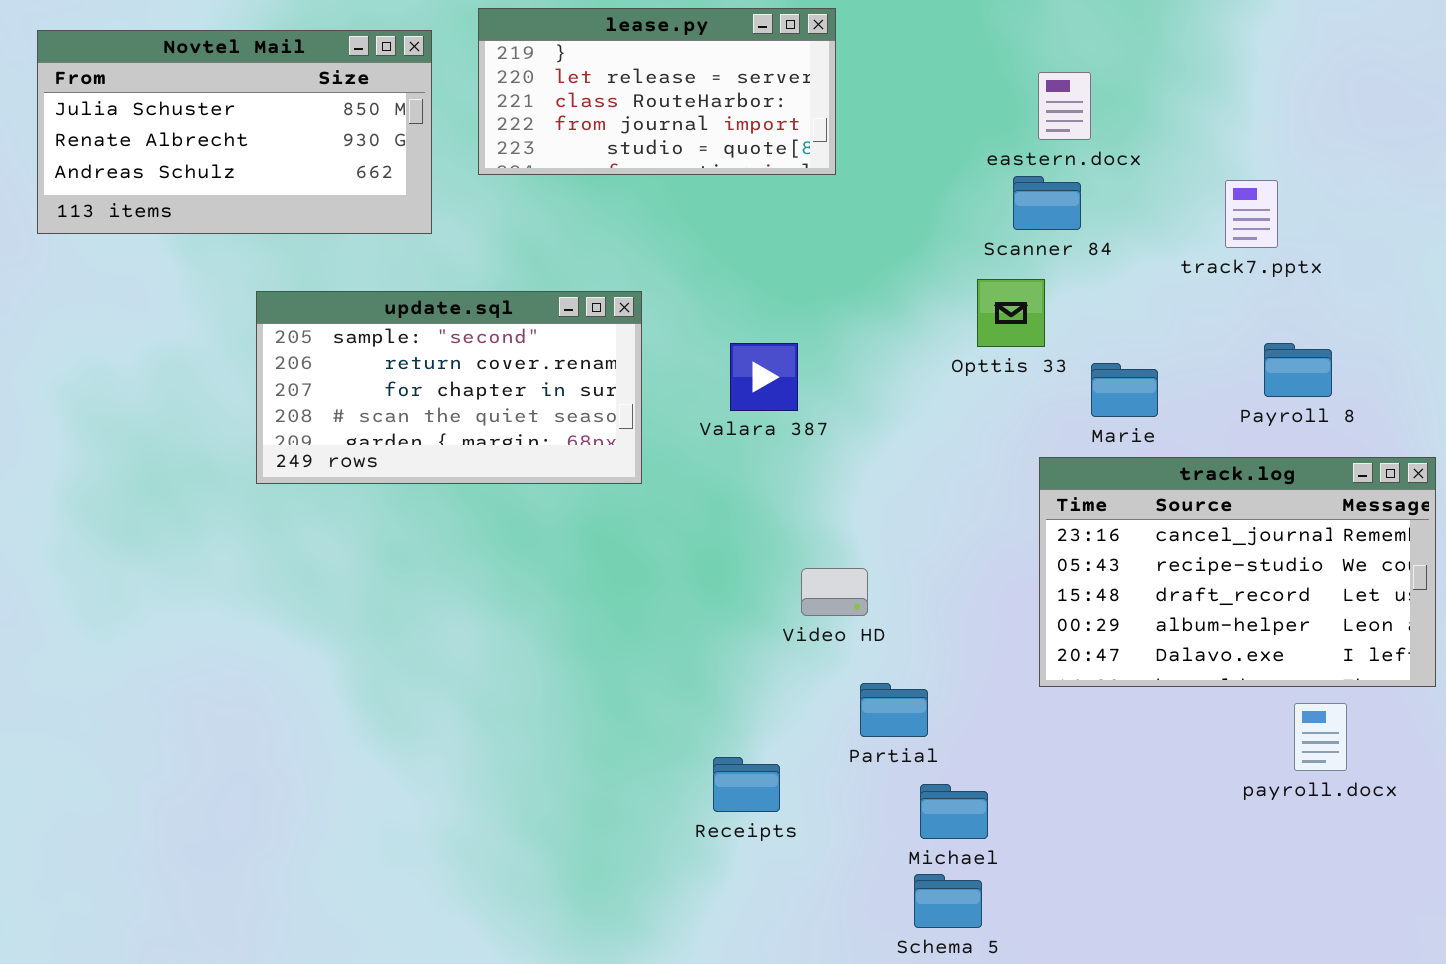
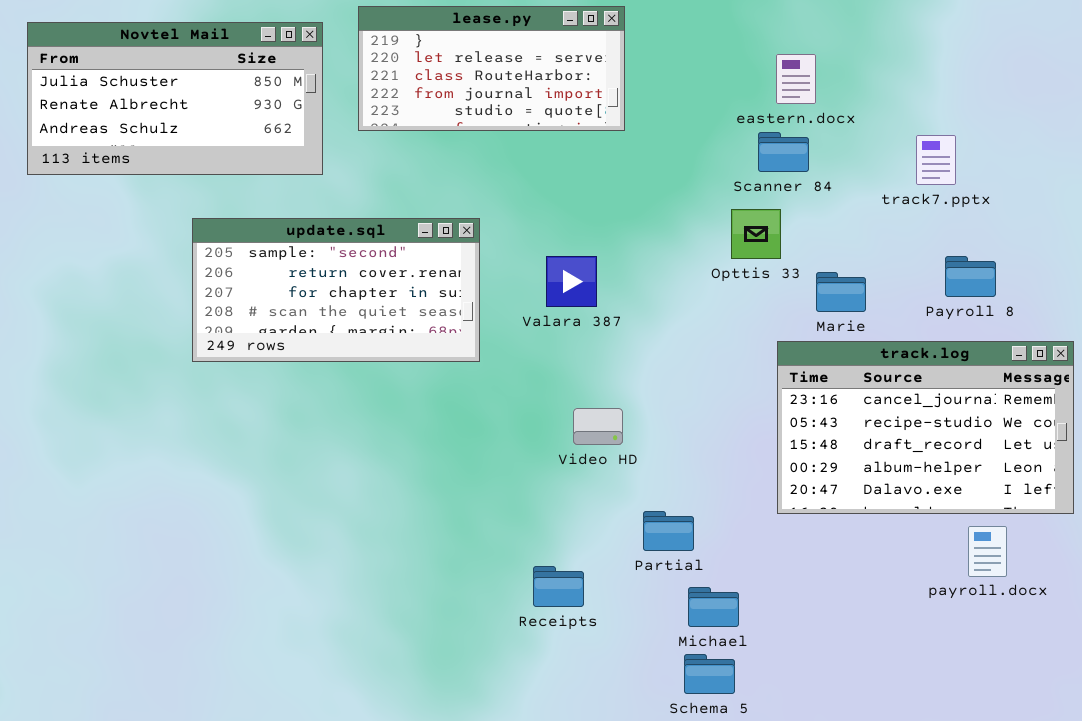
Video HD: [801,568,868,616] -> [573,408,623,445], moved

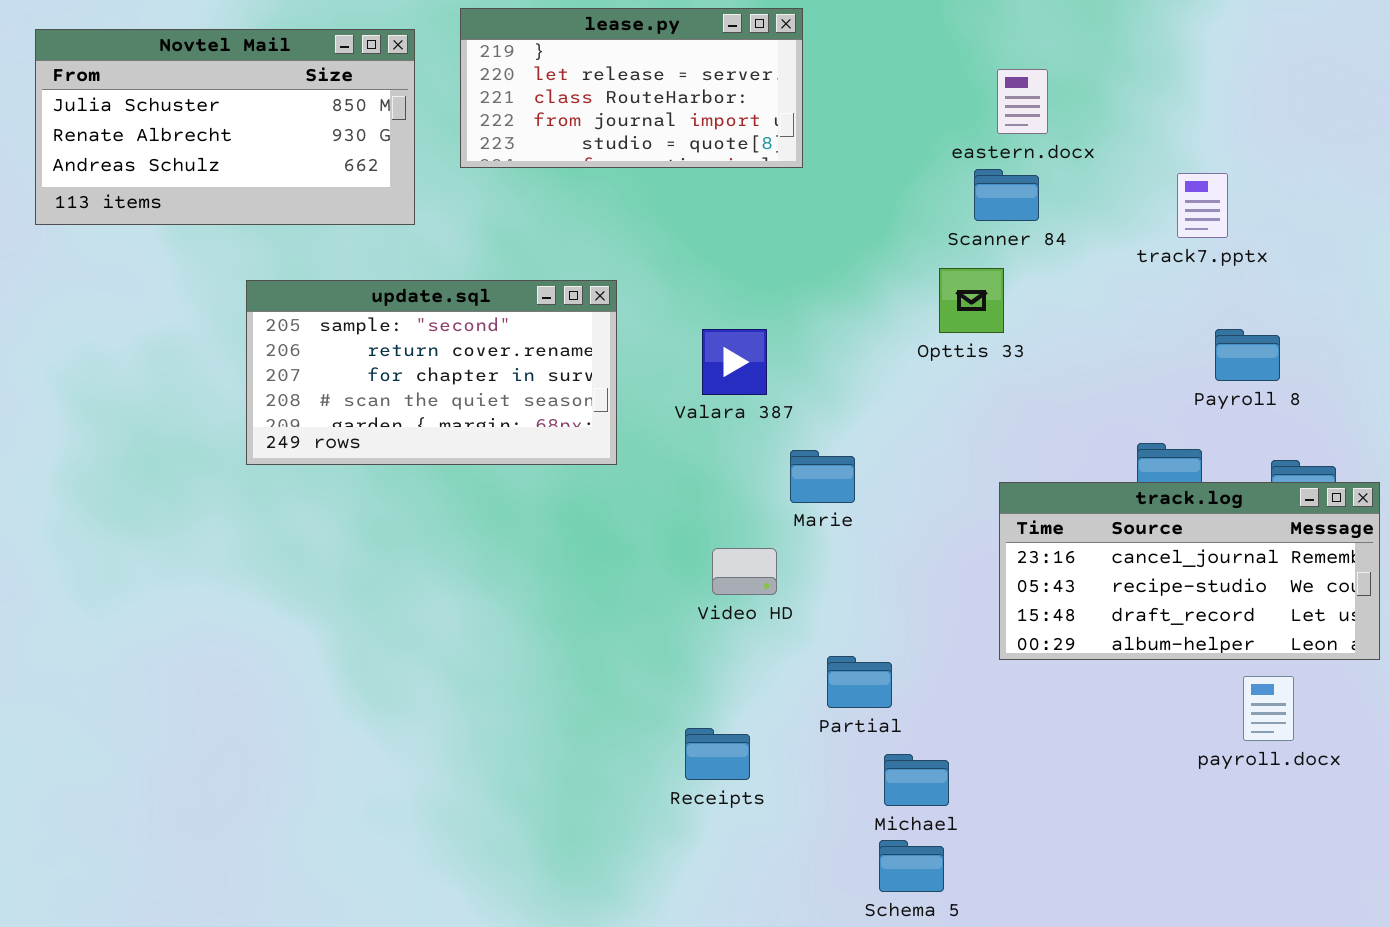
Marie: [816,272,866,312] -> [790,450,855,503], moved
track.log: [777,341,1074,514] -> [999,482,1380,660], resized
Video HD: [573,408,623,445] -> [712,548,777,595], moved

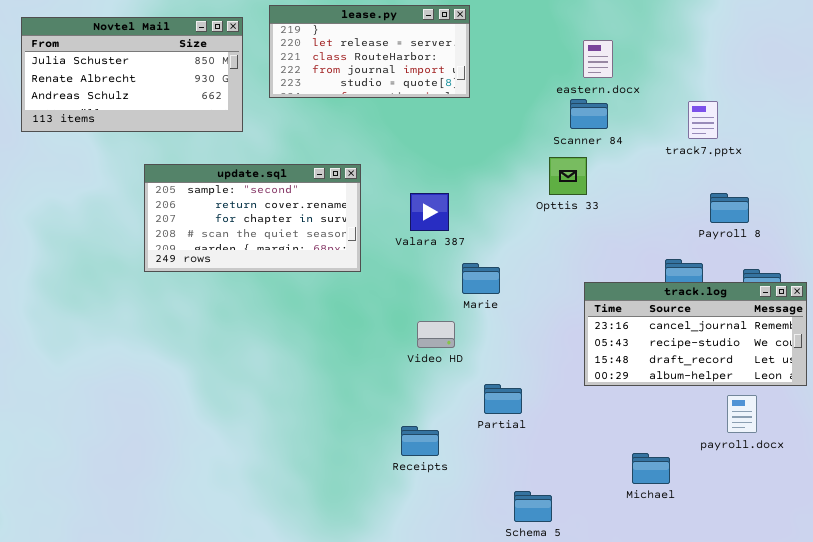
Michael: [884,754,949,806] -> [632,453,670,484], moved

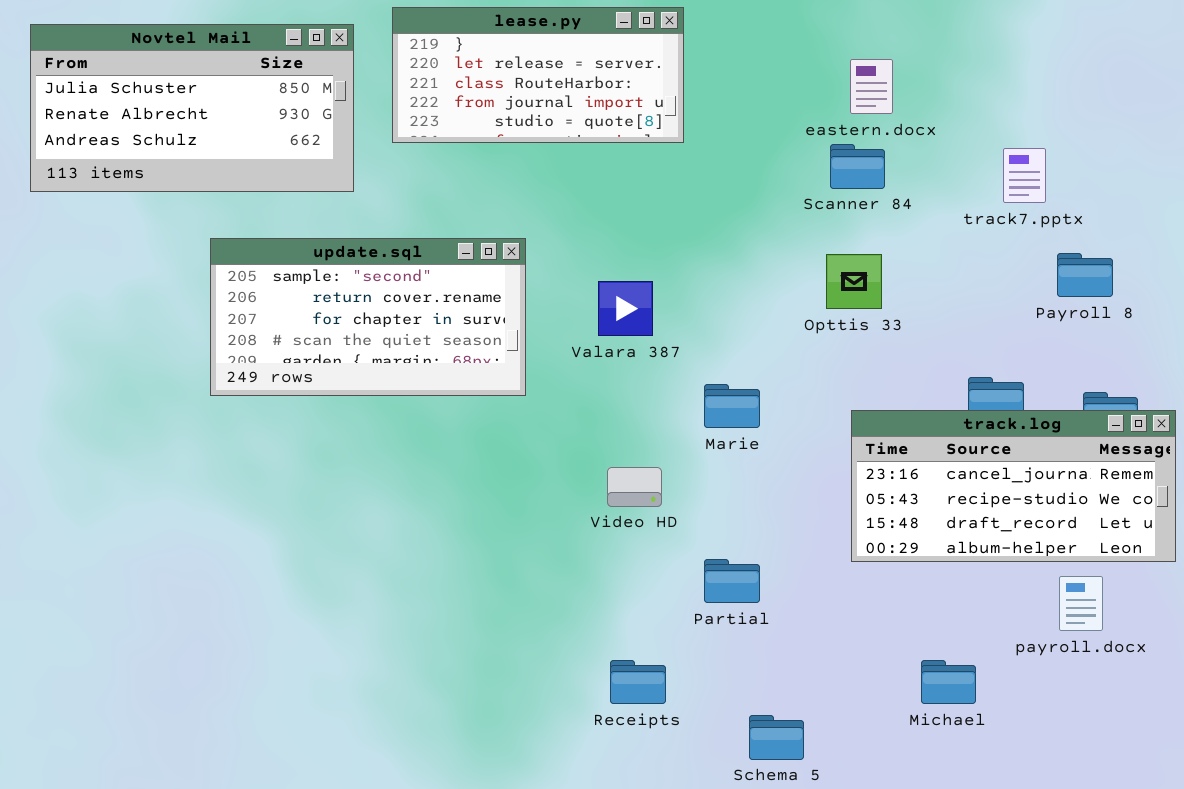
Opttis 33: [549,157,587,195] -> [826,254,882,309], moved
Payroll 8: [710,193,749,223] -> [1057,253,1113,297], moved
Marie: [462,263,500,294] -> [704,384,760,428], moved
Receipts: [401,426,439,456] -> [610,660,666,704], moved

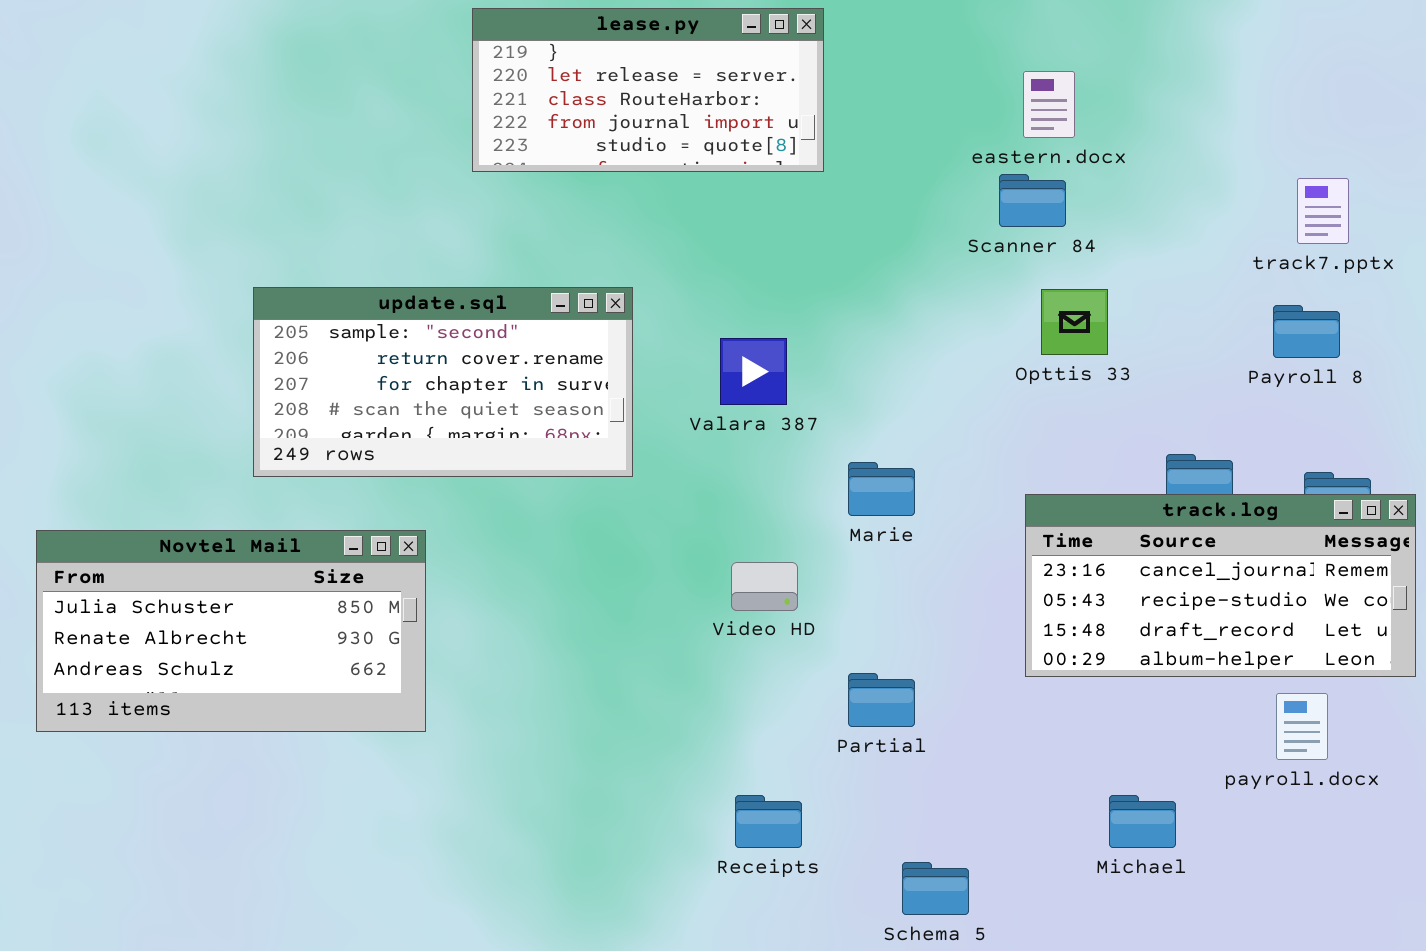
Novtel Mail: [30,24,354,192] -> [36,530,426,732], moved
track7.pptx: [1003,148,1046,203] -> [1297,178,1349,244], moved
Opttis 33: [826,254,882,309] -> [1041,289,1108,355], moved

